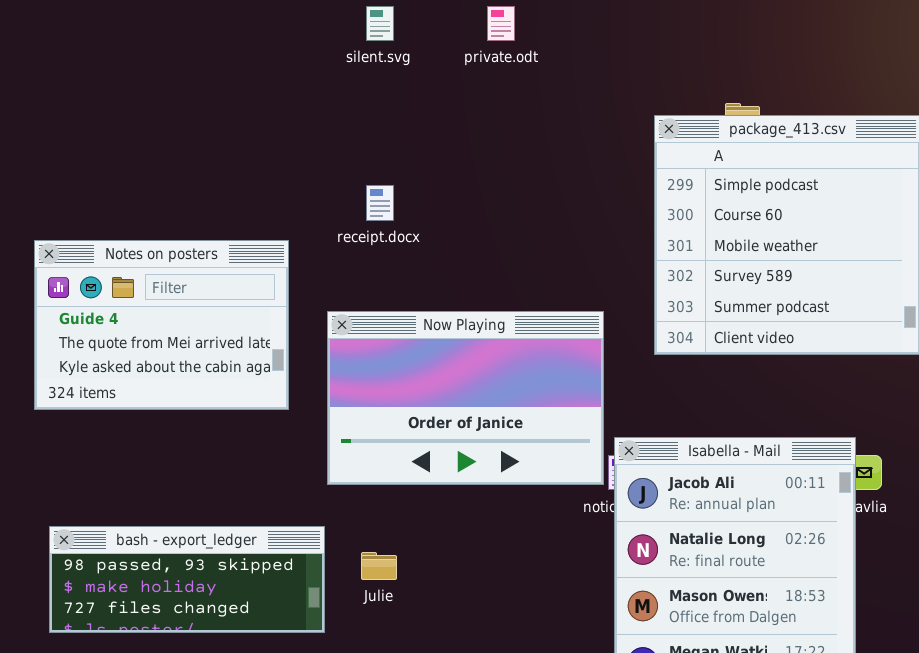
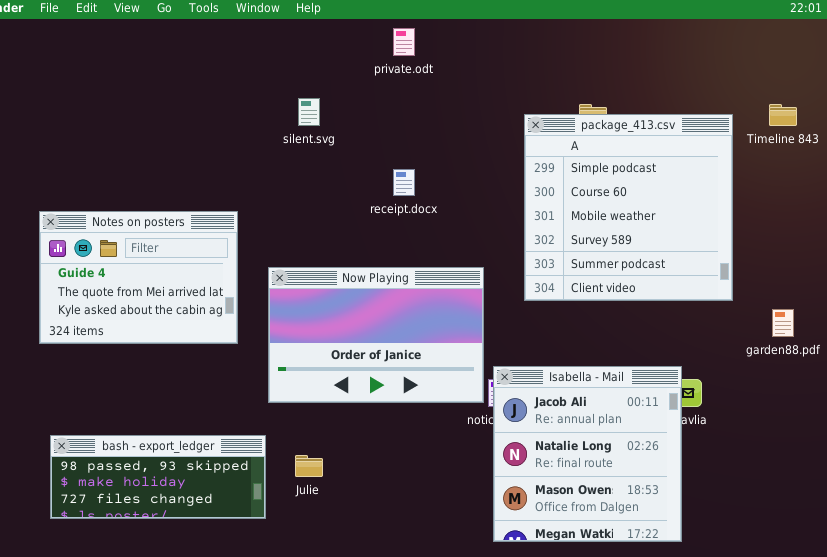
silent.svg: [366,6,394,41] -> [298,98,320,126], moved
receipt.docx: [366,185,394,221] -> [393,169,415,196], moved

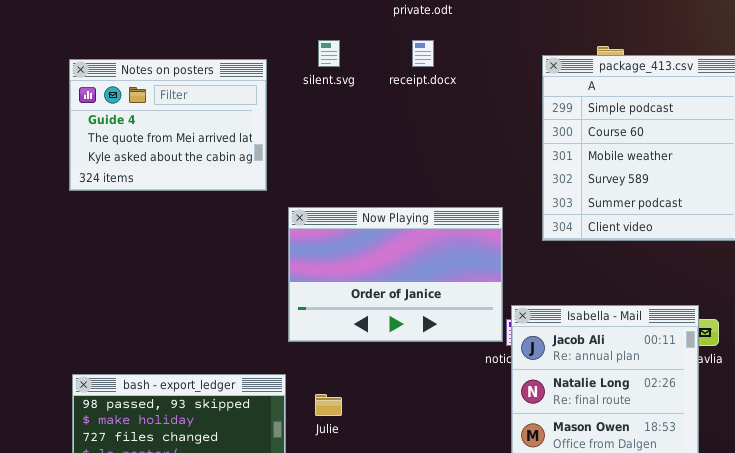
receipt.docx: [393,169,415,196] -> [412,40,434,67], moved
Notes on posters: [39,211,238,344] -> [69,59,267,191], moved

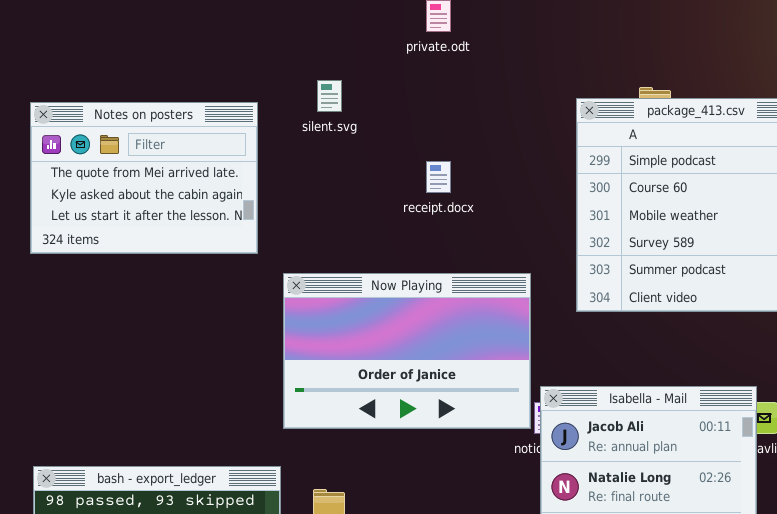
receipt.docx: [412,40,434,67] -> [426,161,451,193], moved
Notes on posters: [69,59,267,191] -> [30,102,258,254], scrolled down 1 row

